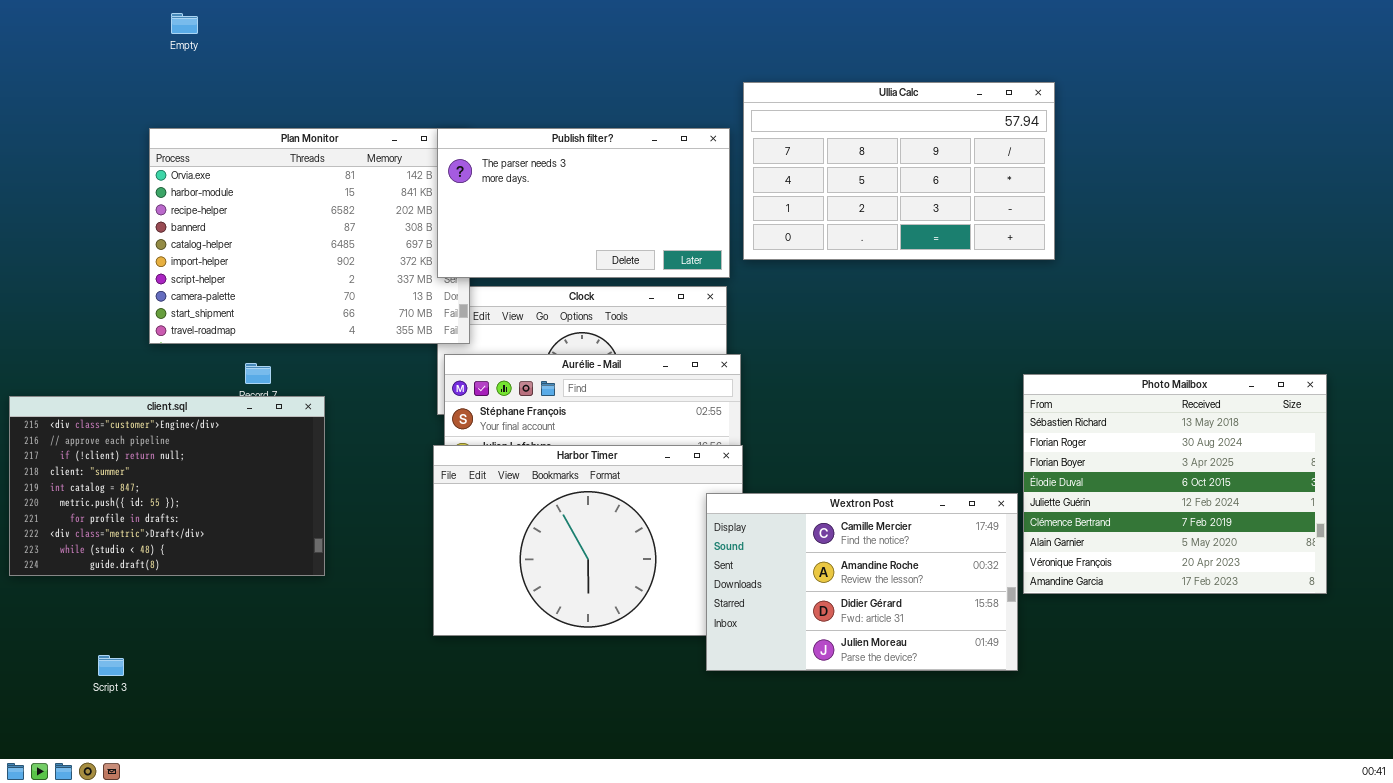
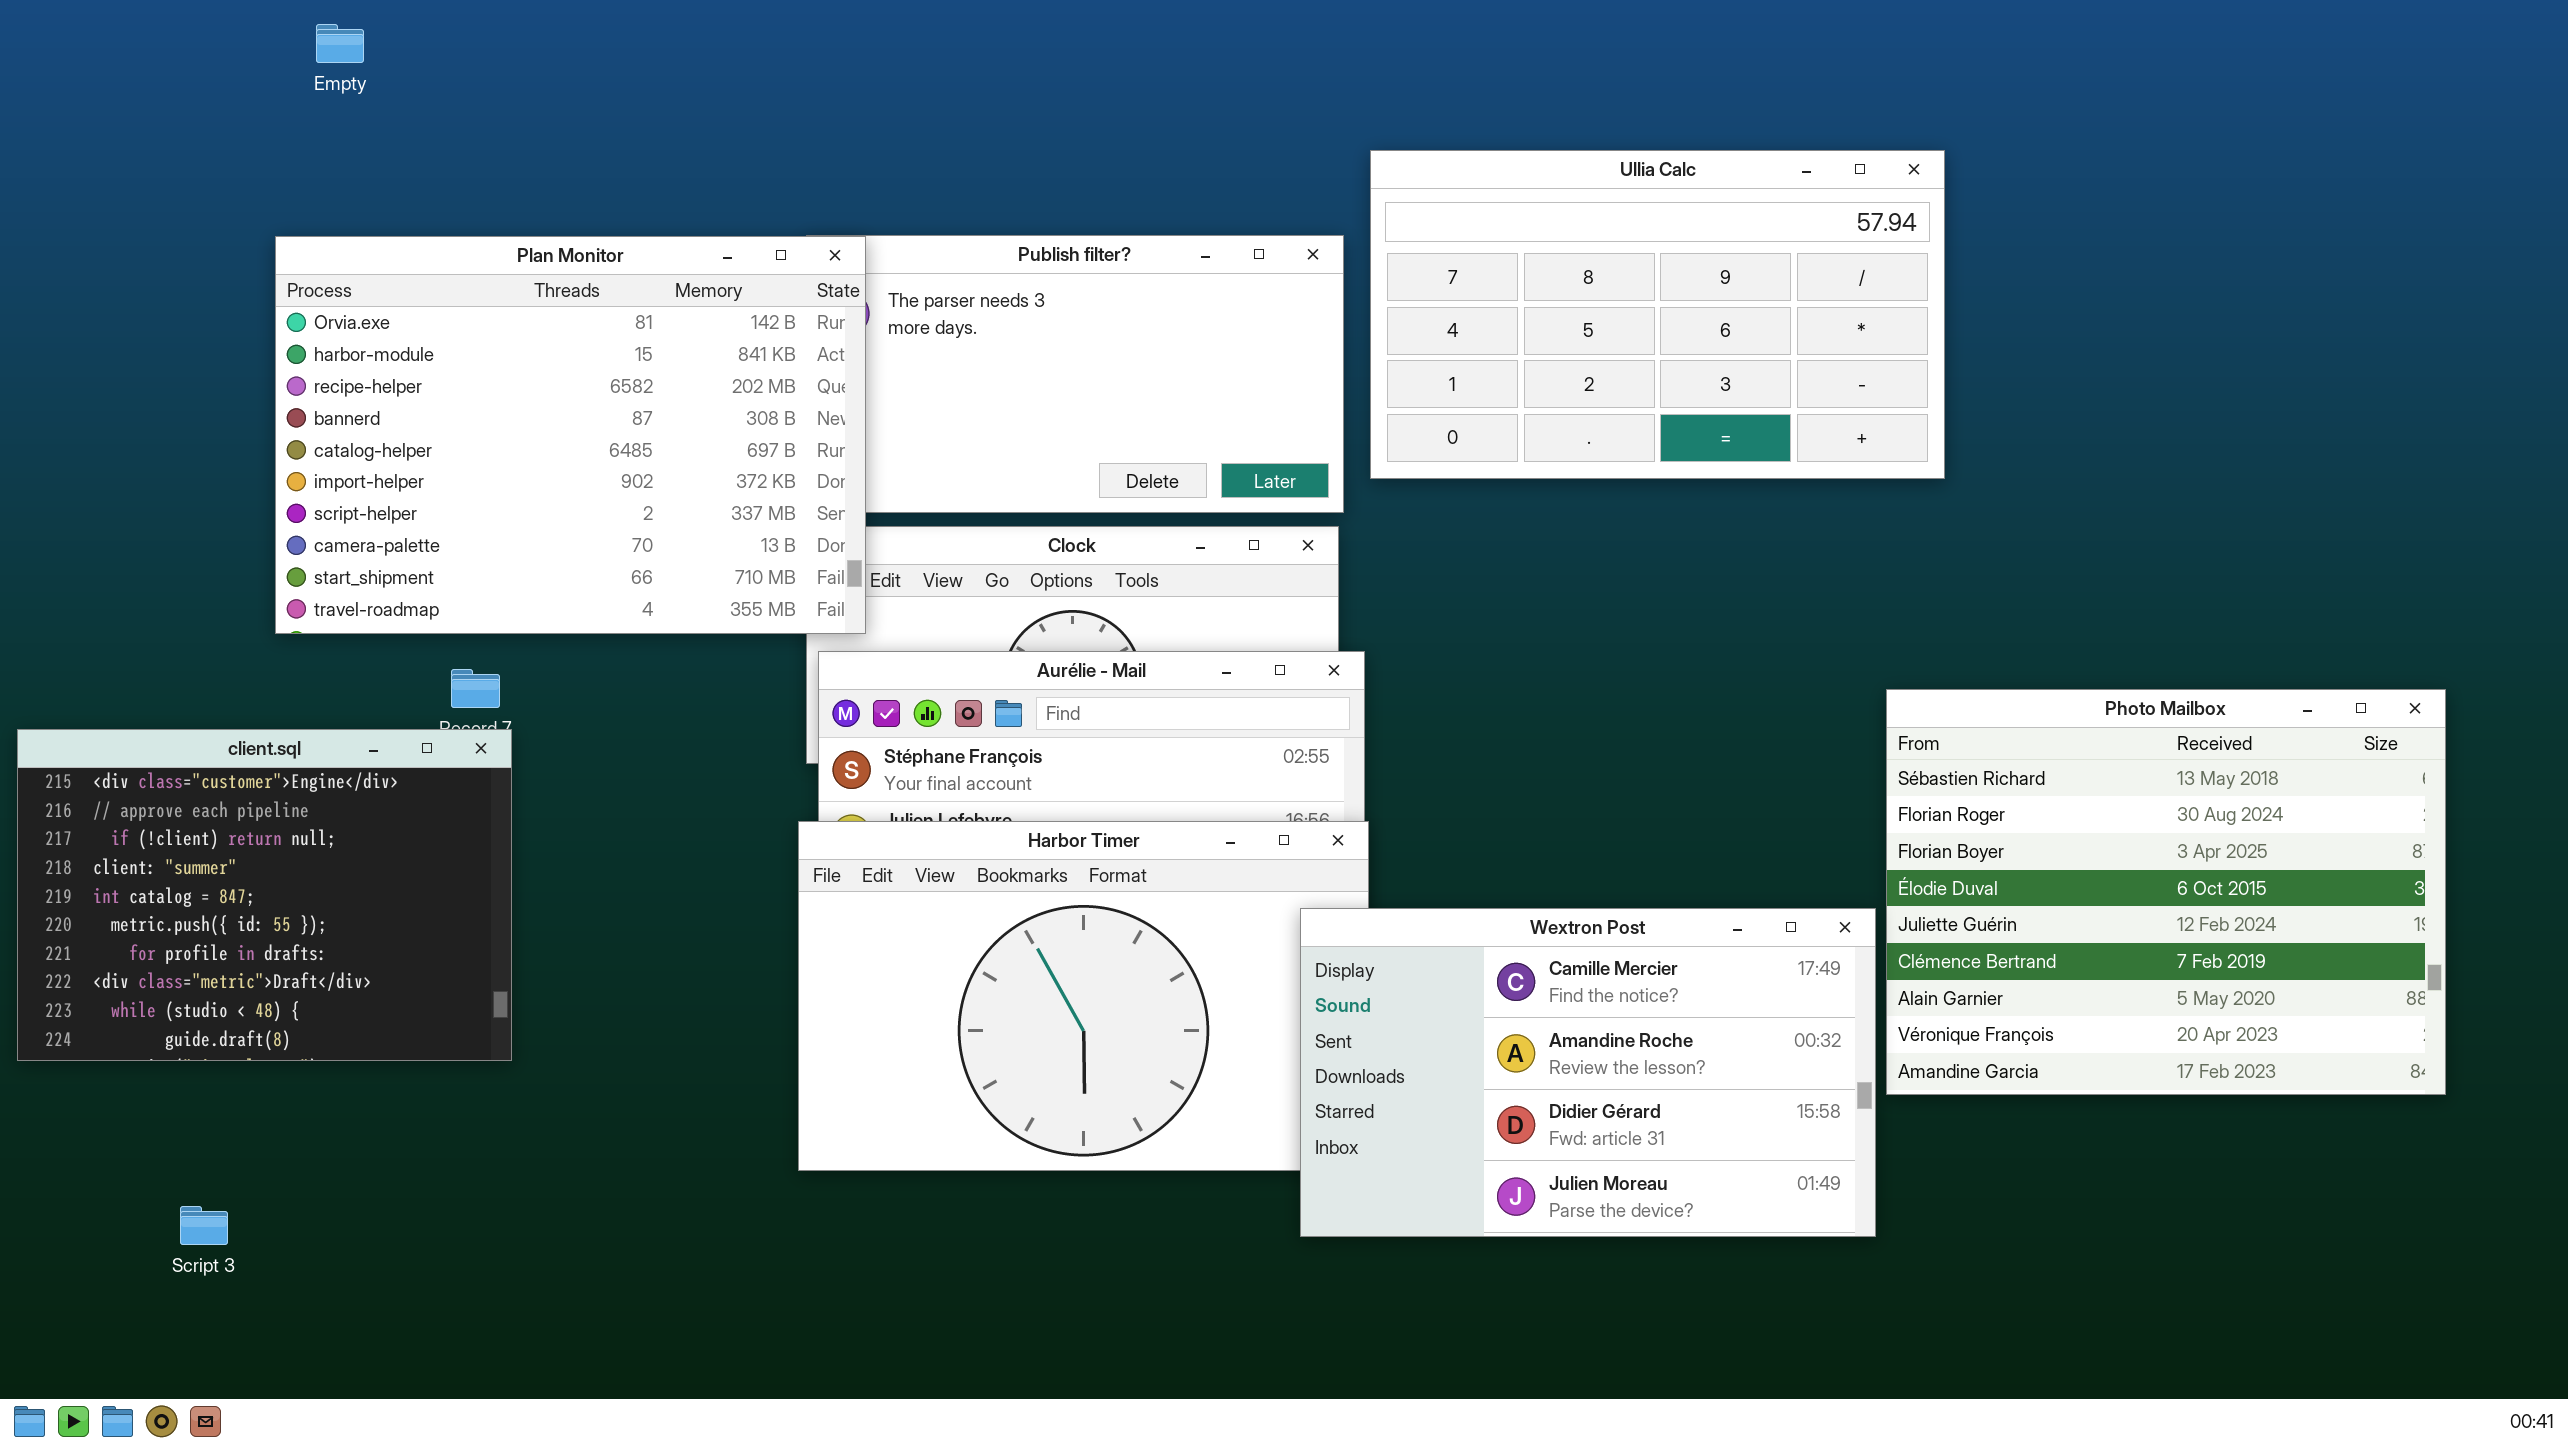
Plan Monitor: [149,128,470,344] -> [275,236,866,634], raised
client.sql: [9,396,325,576] -> [17,729,512,1061], resized

